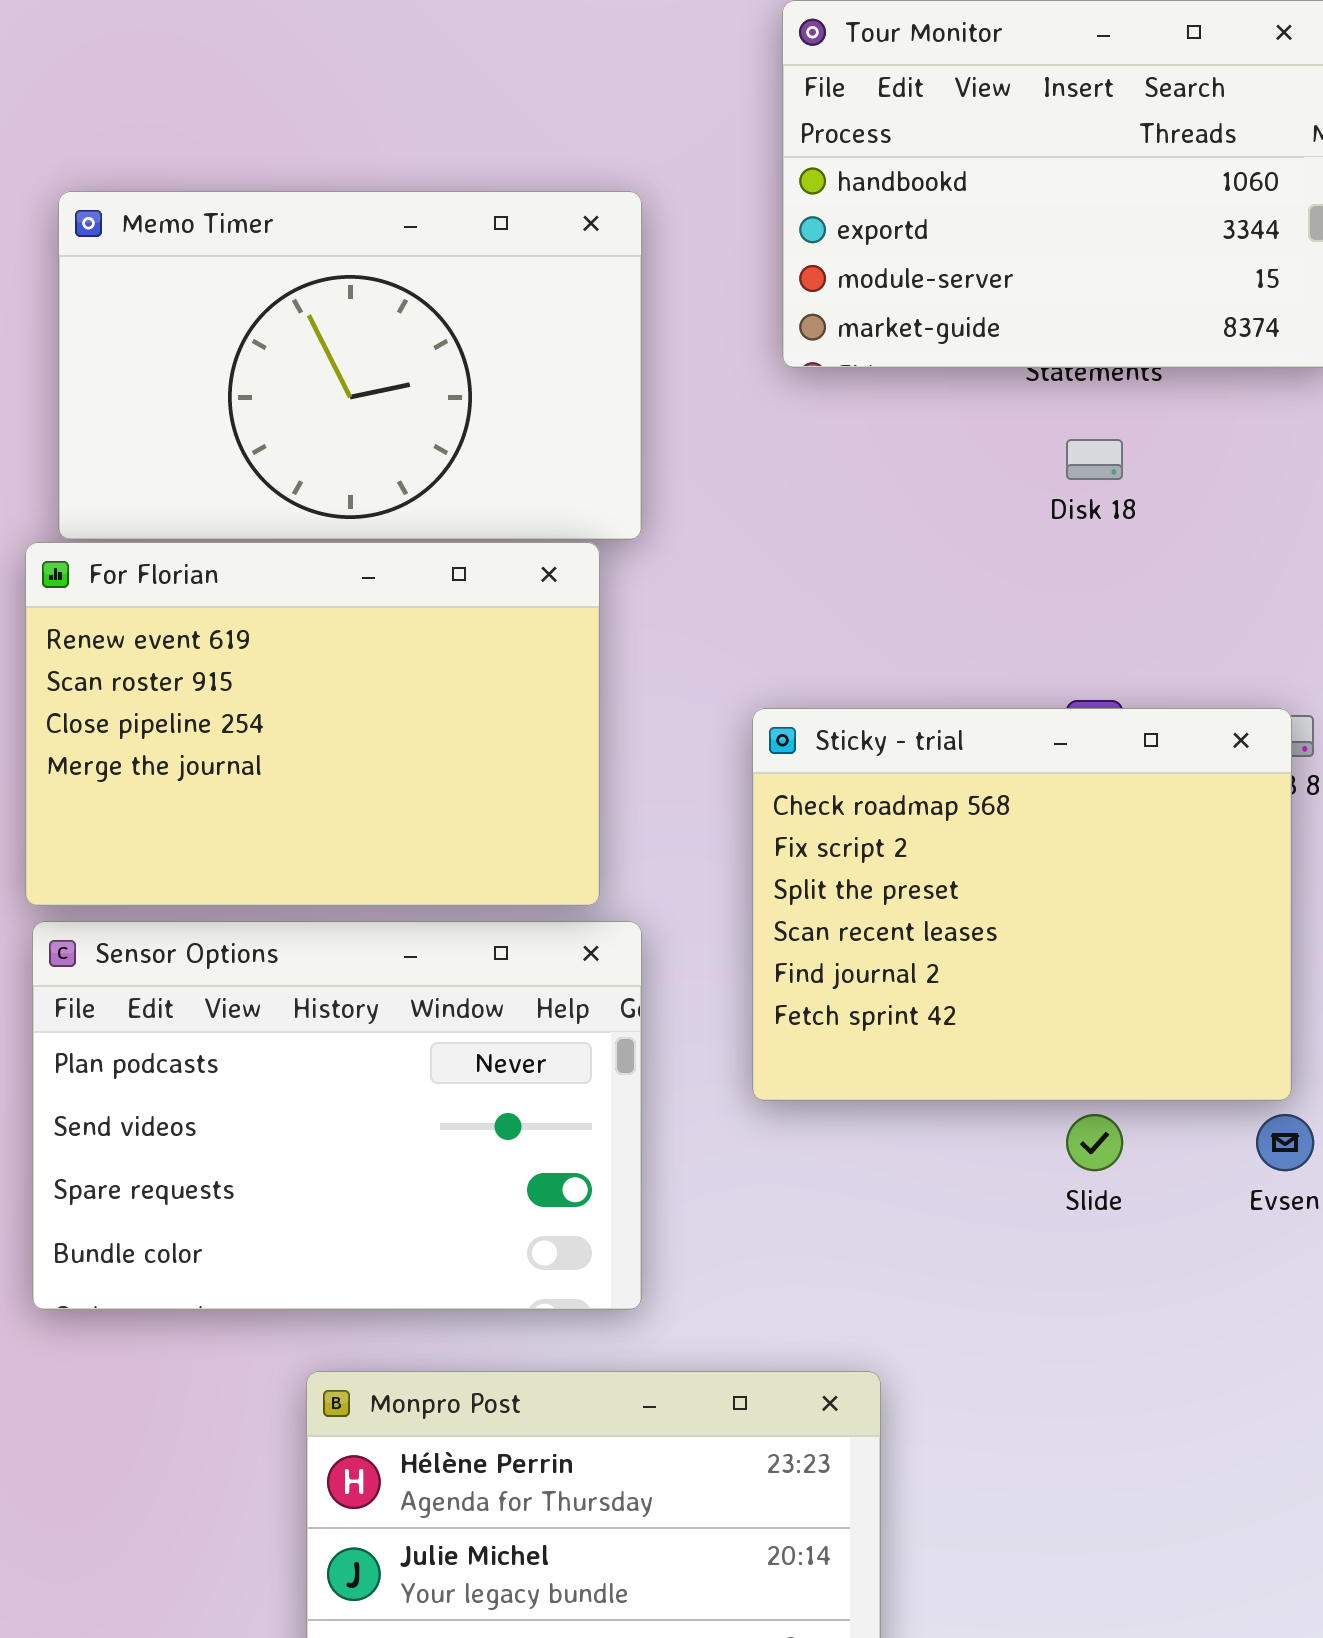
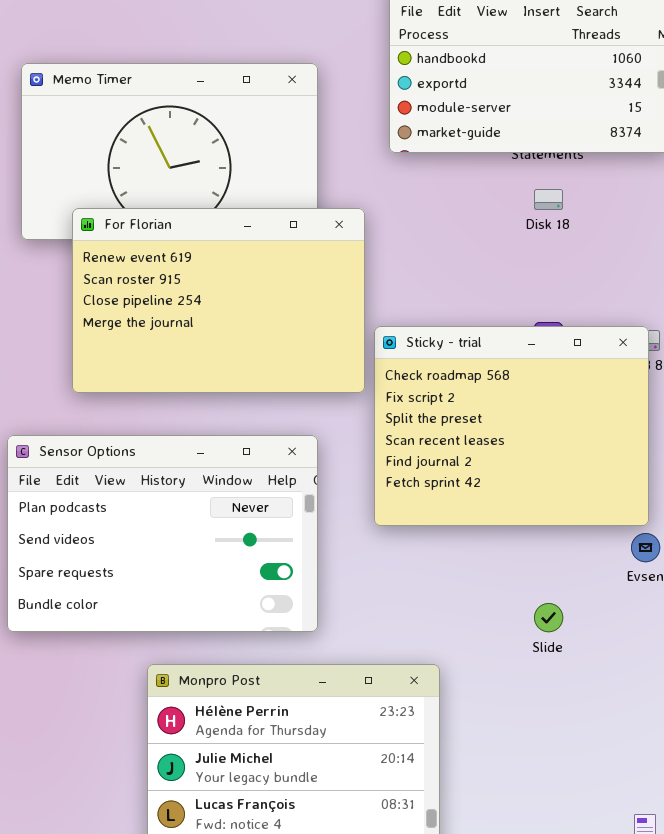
For Florian: [25,542,600,906] -> [72,208,365,393], moved
Slide: [1066,1114,1123,1171] -> [534,603,563,632], moved

